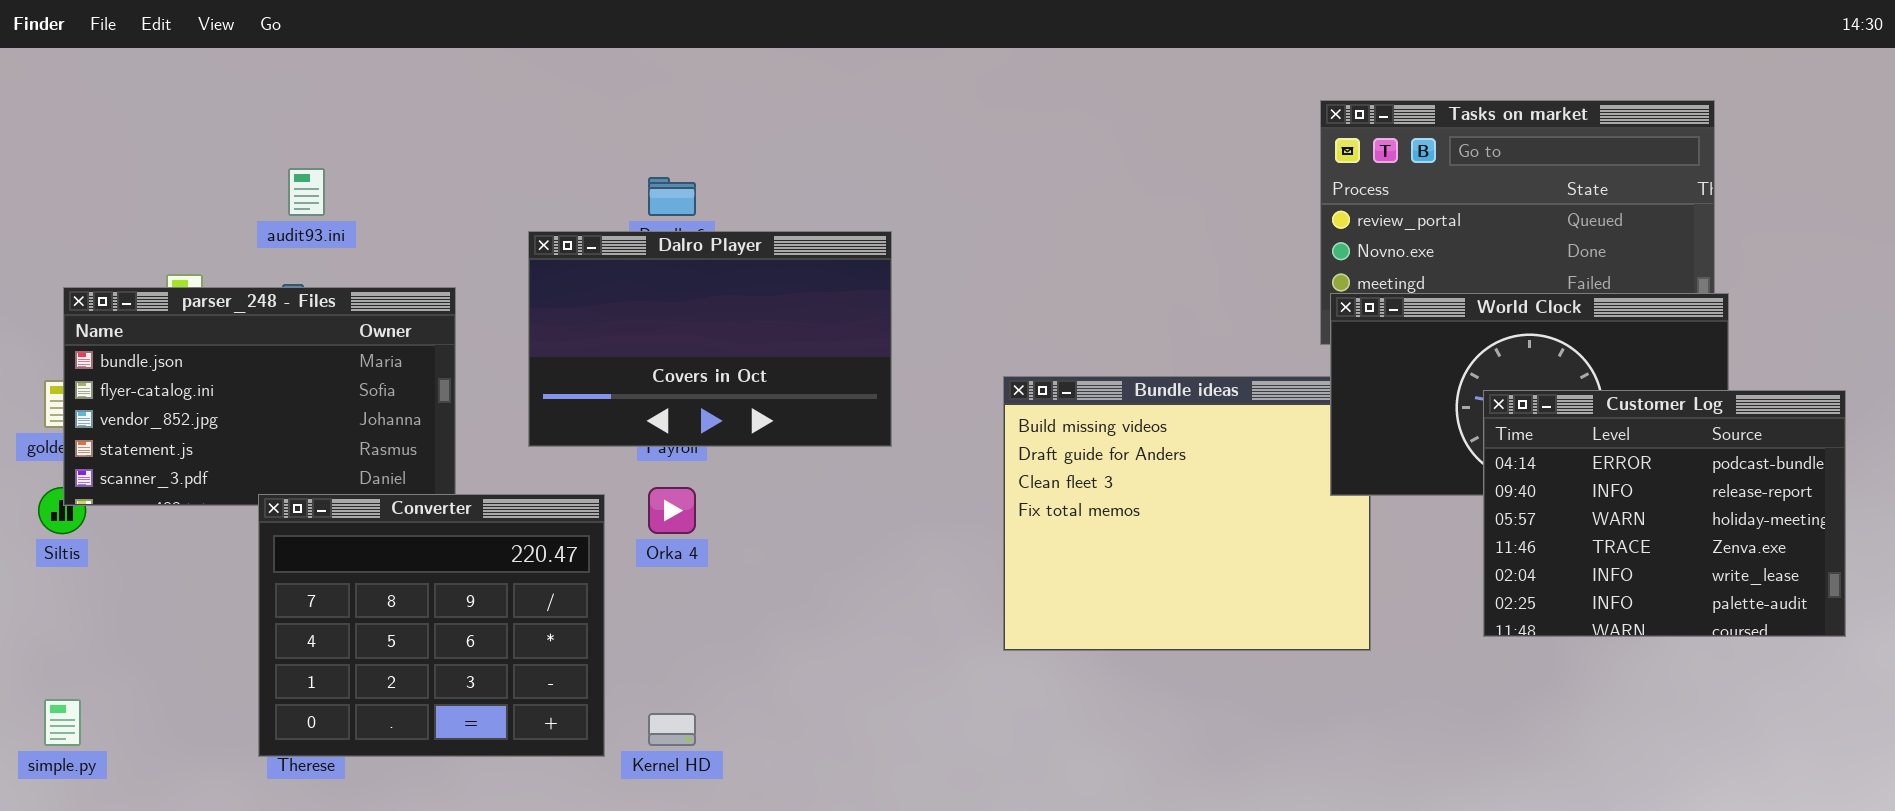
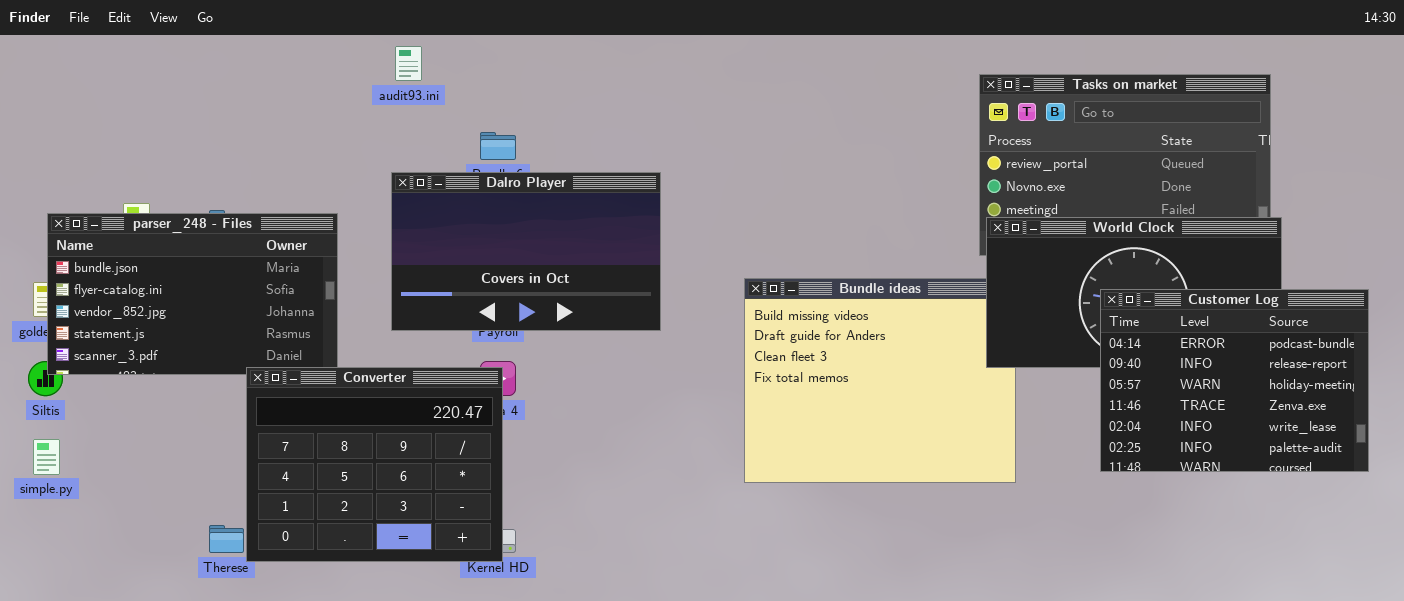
audit93.ini: [288,168,325,216] -> [395,46,422,81], moved
Converter: [258,494,605,757] -> [246,367,503,562], moved
simple.py: [44,699,81,746] -> [33,439,60,475], moved

